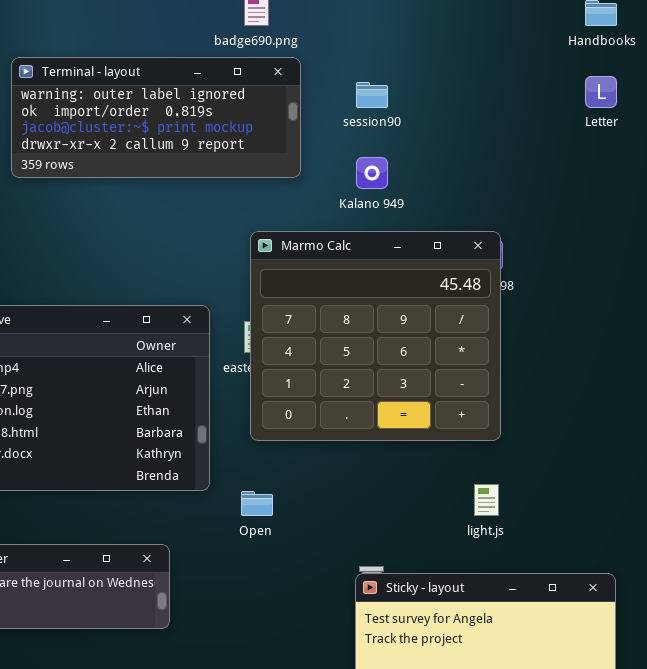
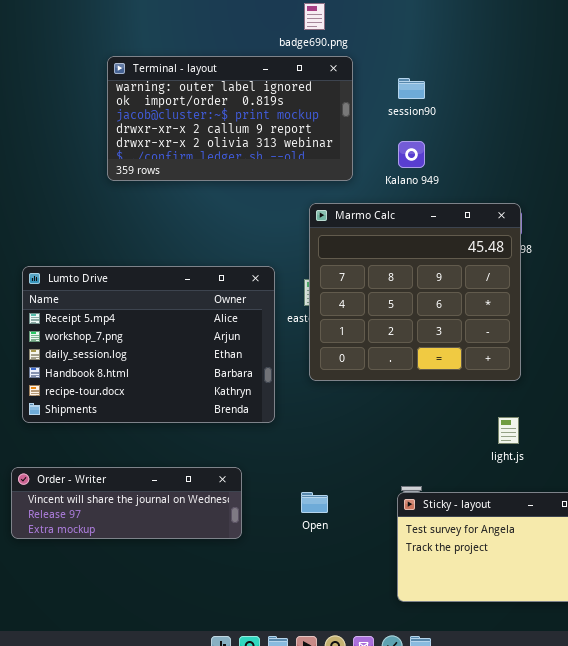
Terminal - layout: [11,57,301,178] -> [107,56,353,181], resized
Open: [241,491,273,516] -> [301,492,328,513], moved

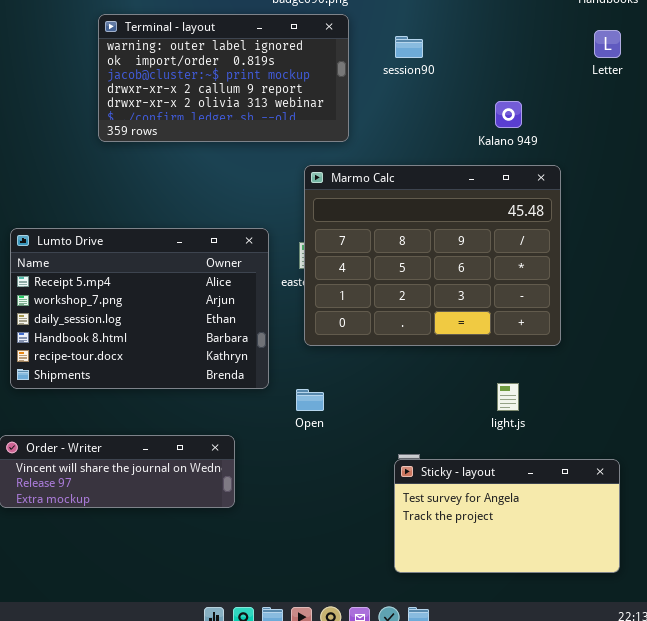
Kalano 949: [398,141,425,168] -> [495,101,522,128], moved
Marmo Calc: [309,203,521,381] -> [304,165,561,346], resized
Open: [301,492,328,513] -> [296,389,324,411], moved

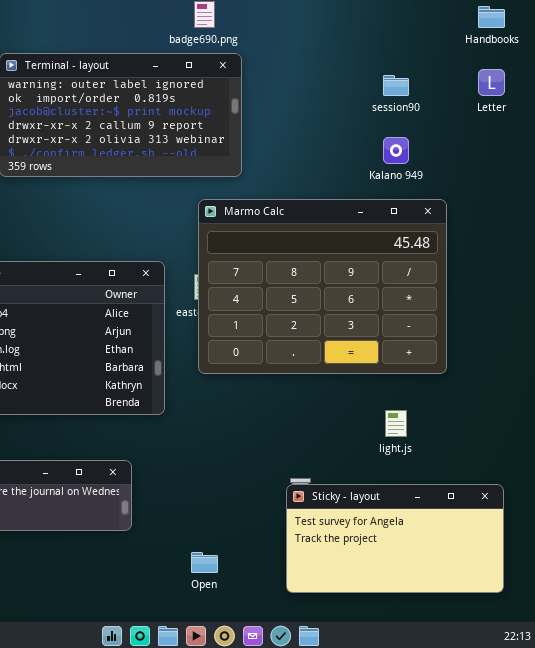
session90: [395,36,423,58] -> [383,75,409,96], moved
Open: [296,389,324,411] -> [191,552,218,573], moved

